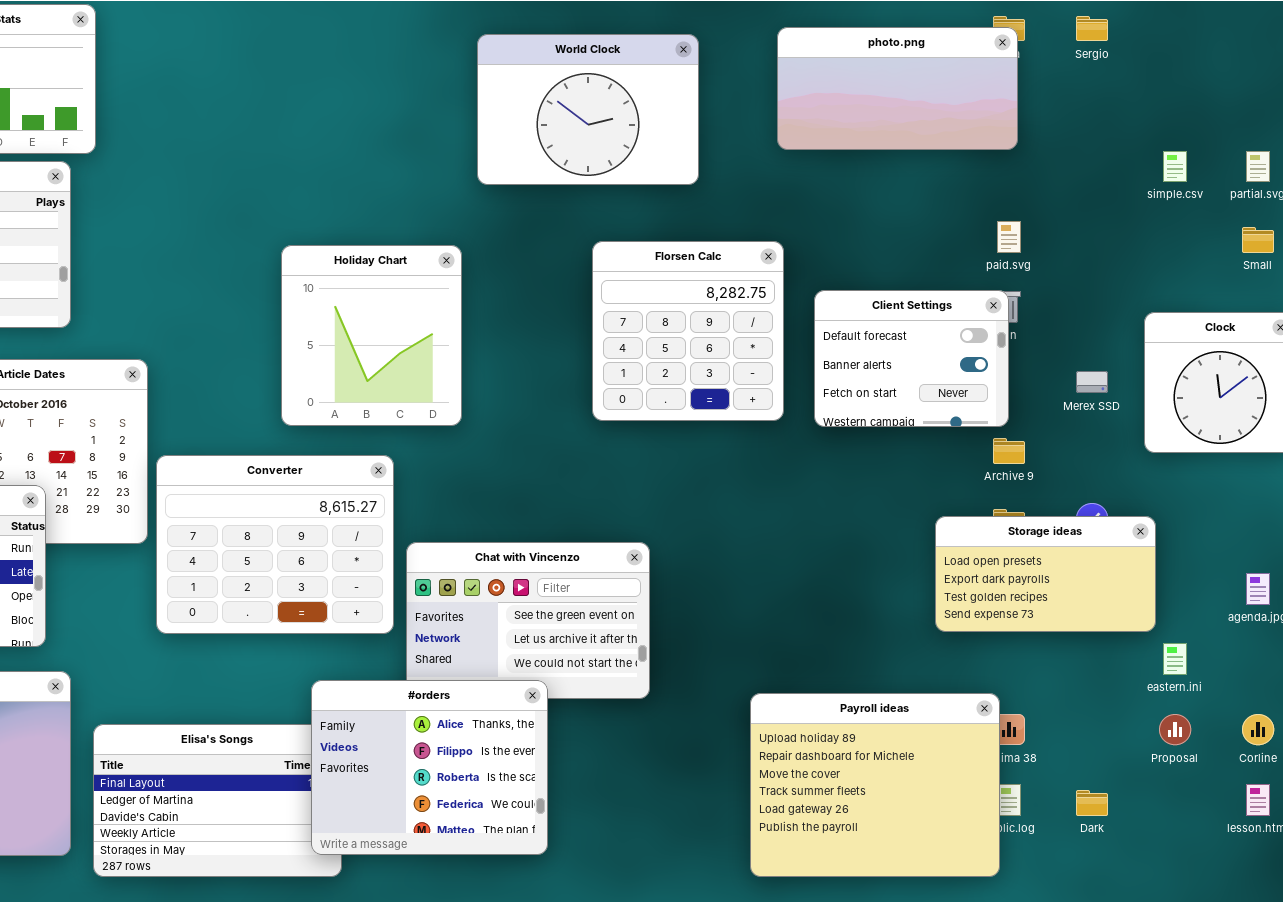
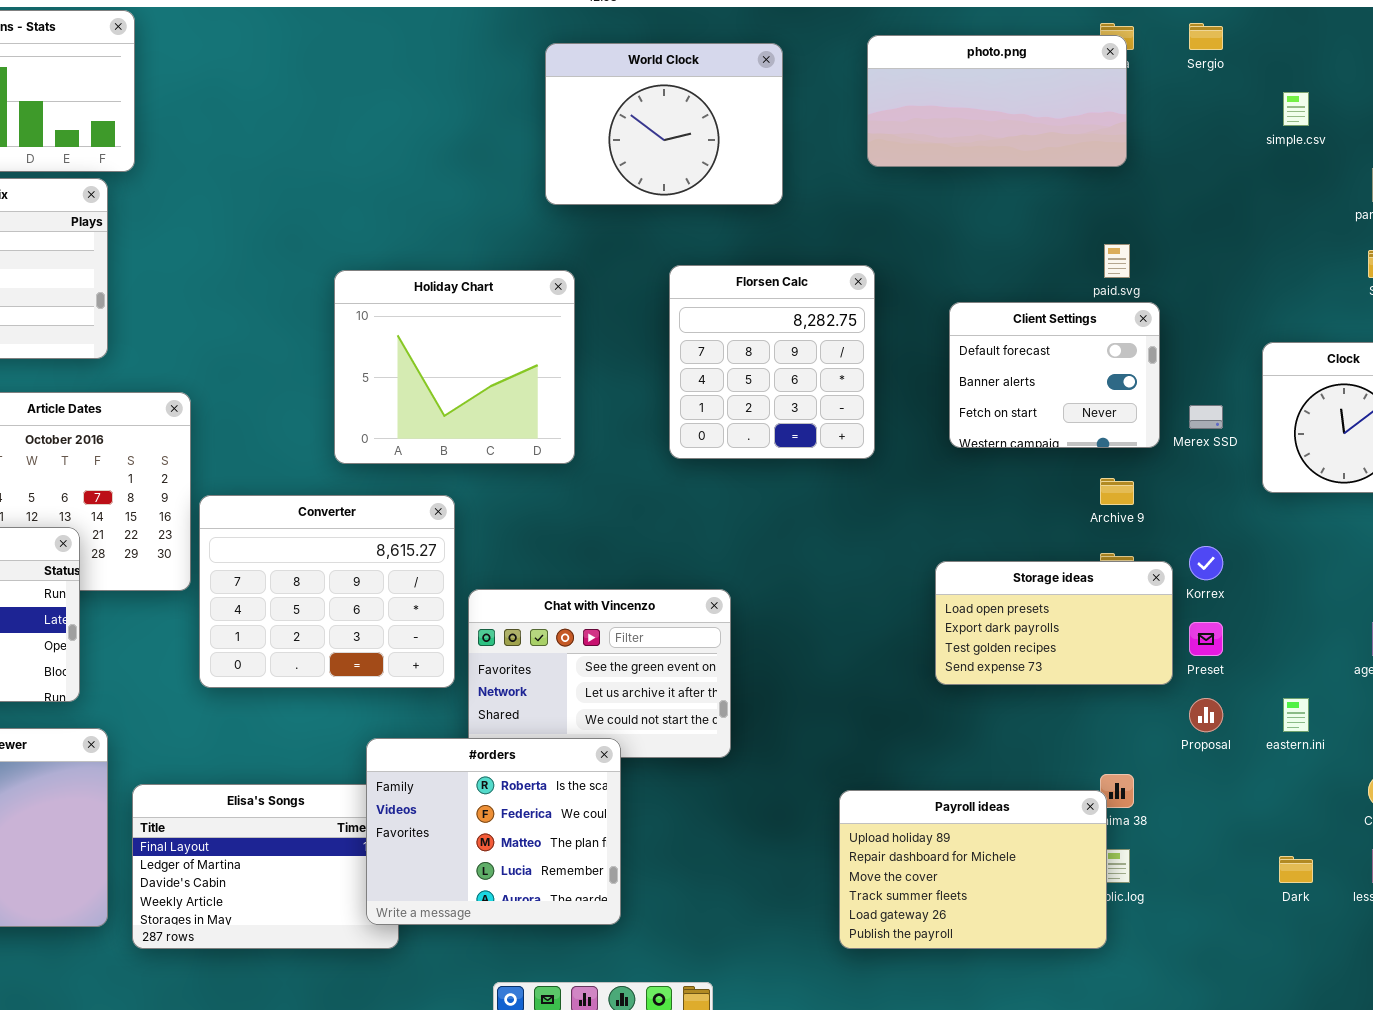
simple.csv: [1163,151,1187,182] -> [1283,92,1309,126], moved
Holiday Chart: [281,245,462,426] -> [334,270,575,464], resized
Client Settings: [814,290,1009,427] -> [949,302,1160,448], moved
Storage ideas: [935,516,1156,632] -> [935,561,1173,685], moved
#orders: [311,680,548,855] -> [366,738,621,925], scrolled down 2 rows
Payroll ideas: [750,693,1000,877] -> [839,790,1107,949], resized
Proposal: [1159,714,1191,745] -> [1189,698,1223,732], moved
Dark: [1076,790,1108,816] -> [1279,856,1313,883], moved

